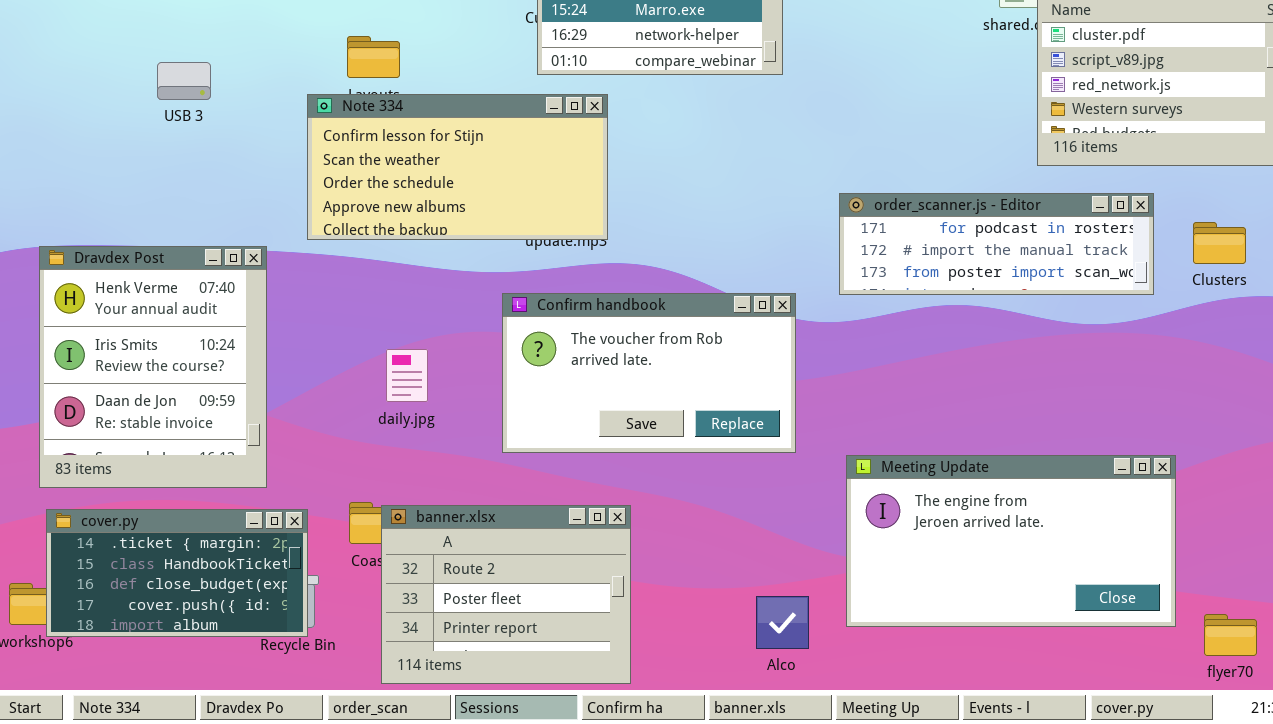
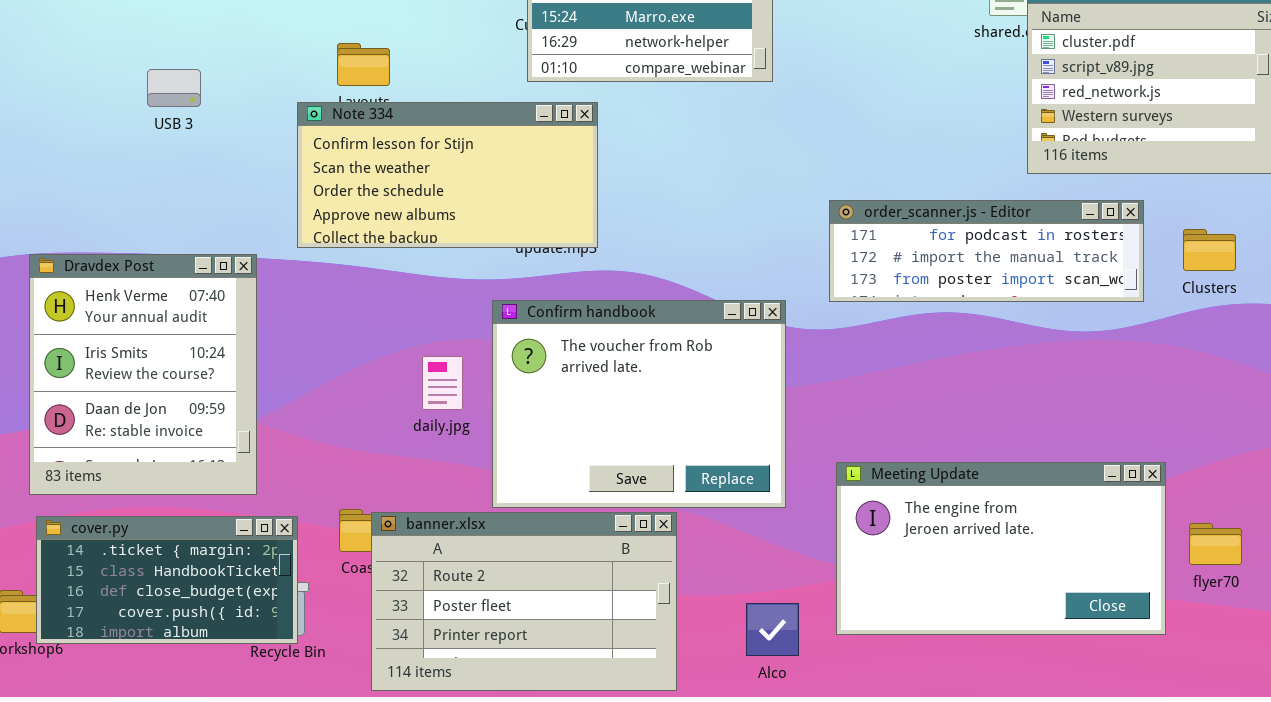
Confirm handbook: [502,293,796,453] -> [492,300,786,508], resized
daily.jpg: [386,349,428,402] -> [422,356,463,410], moved
banner.xlsx: [381,505,631,684] -> [371,512,677,691], resized
flyer70: [1204,614,1257,656] -> [1189,523,1242,565], moved

